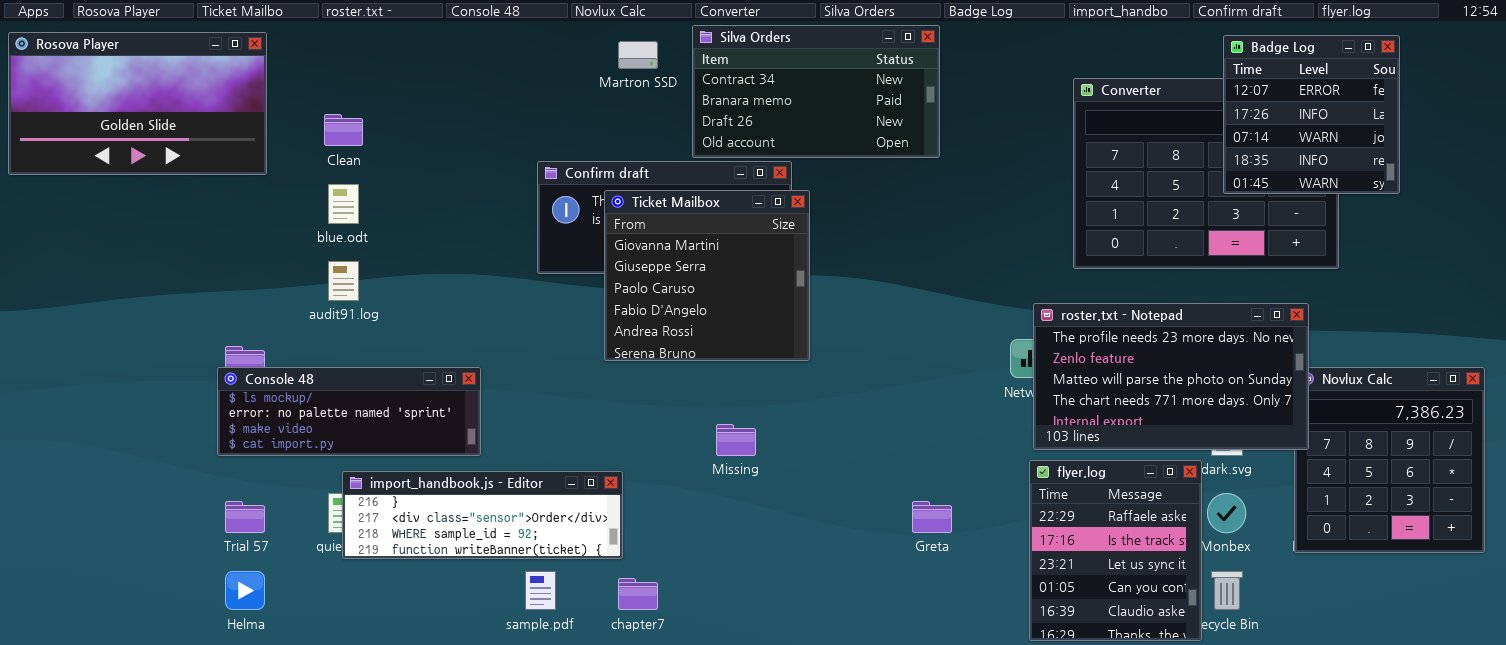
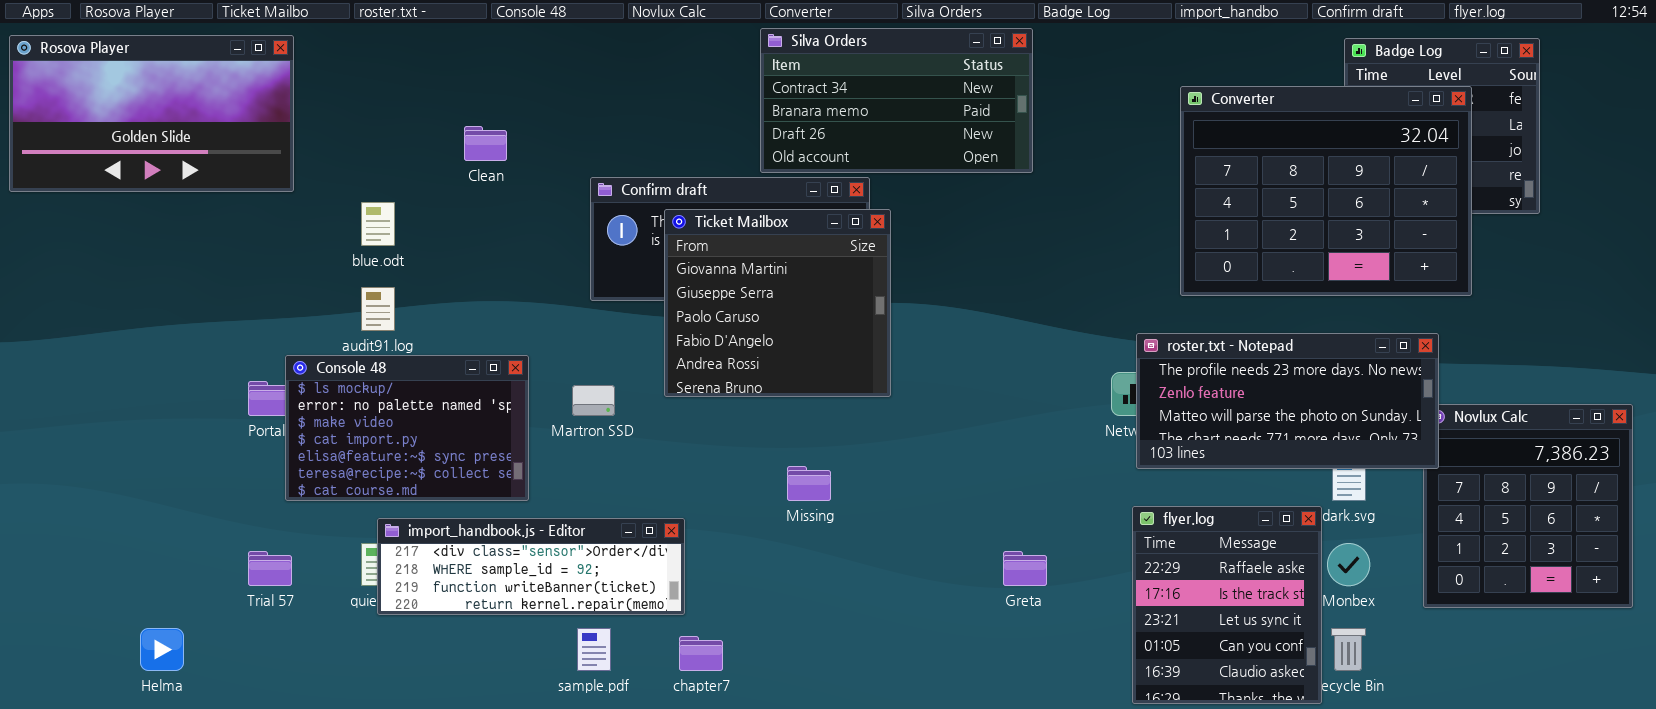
Martron SSD: [618,41,658,69] -> [572,385,615,416], moved
Converter: [1073,78,1339,269] -> [1180,86,1472,296], raised
Clean: [324,114,363,146] -> [464,126,507,161], moved
roster.txt - Notepad: [1033,303,1309,450] -> [1136,333,1439,469], resized
Console 48: [217,367,481,456] -> [285,355,529,501], resized
import_handbook.js - Editor: [342,471,623,559] -> [377,518,685,615], scrolled down 1 row
Helma: [225,571,265,610] -> [140,628,184,671], moved

